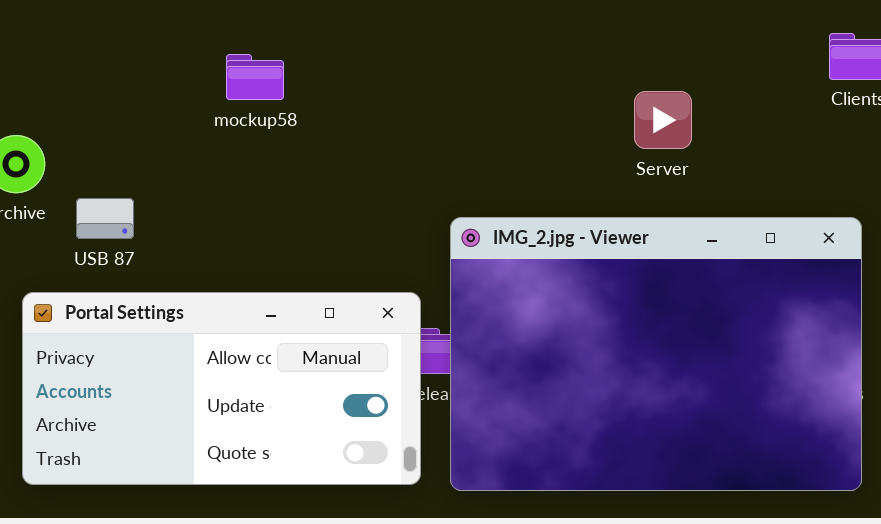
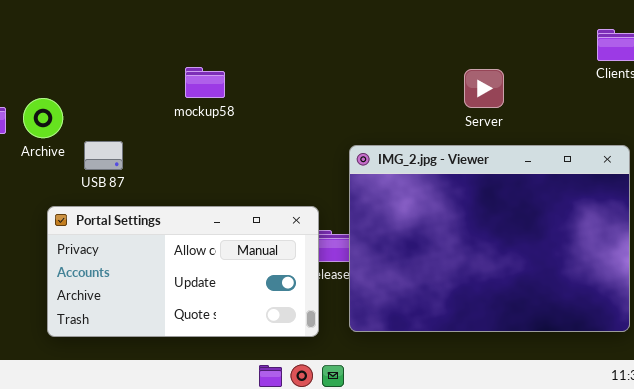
mockup58: [226,54,284,100] -> [185,67,225,98], moved
IMG_2.jpg - Viewer: [450,217,862,491] -> [349,145,630,332], moved

